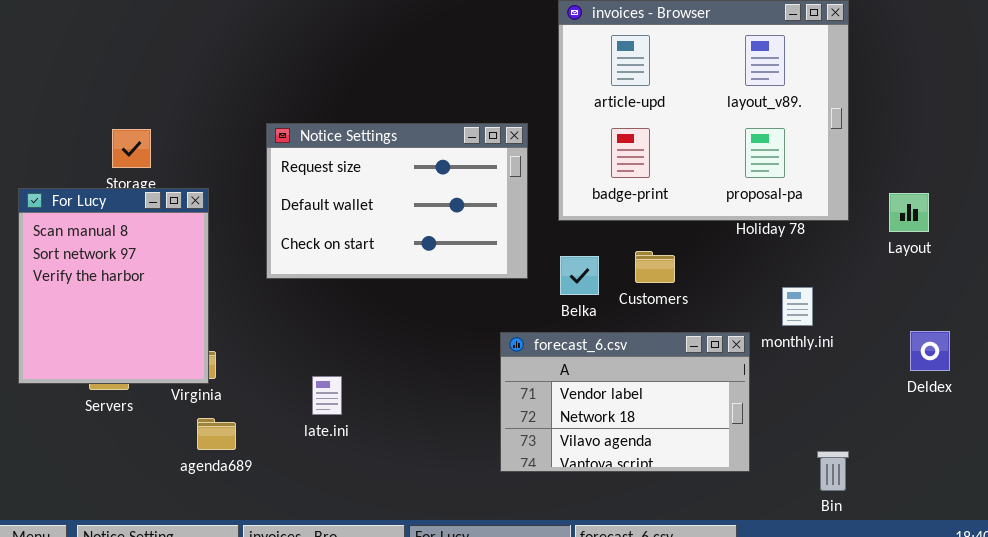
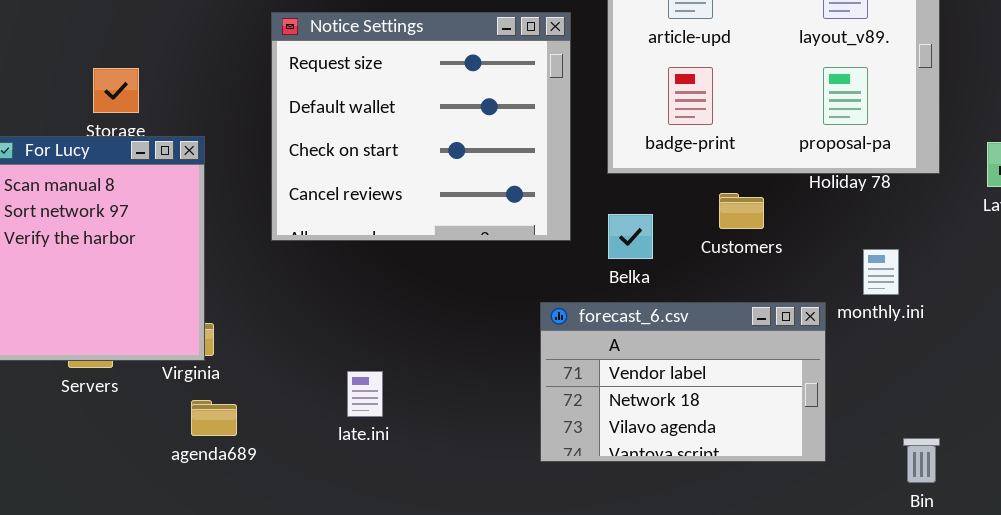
Notice Settings: [266,123,528,279] -> [271,12,571,241], resized
Customers: [635,251,675,283] -> [719,193,764,229], moved
late.ini: [312,376,342,415] -> [347,371,383,417], moved

